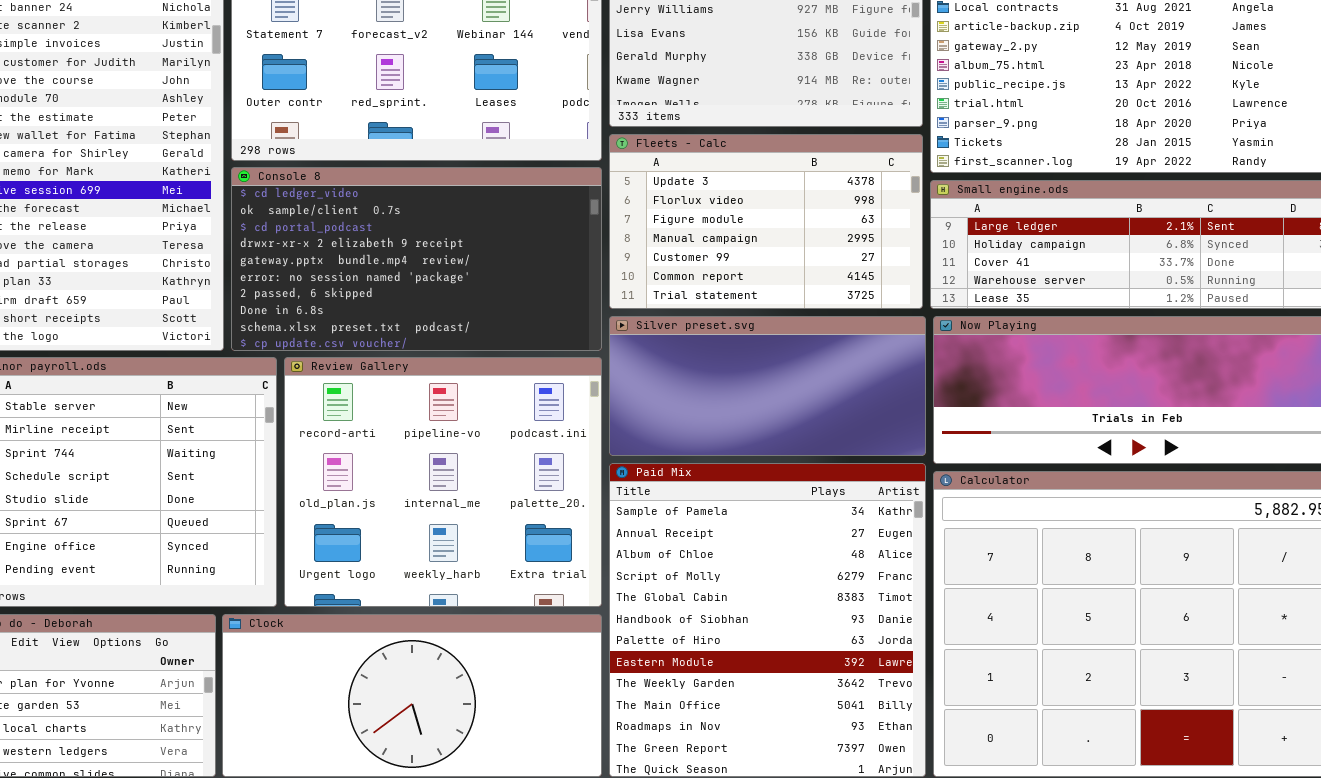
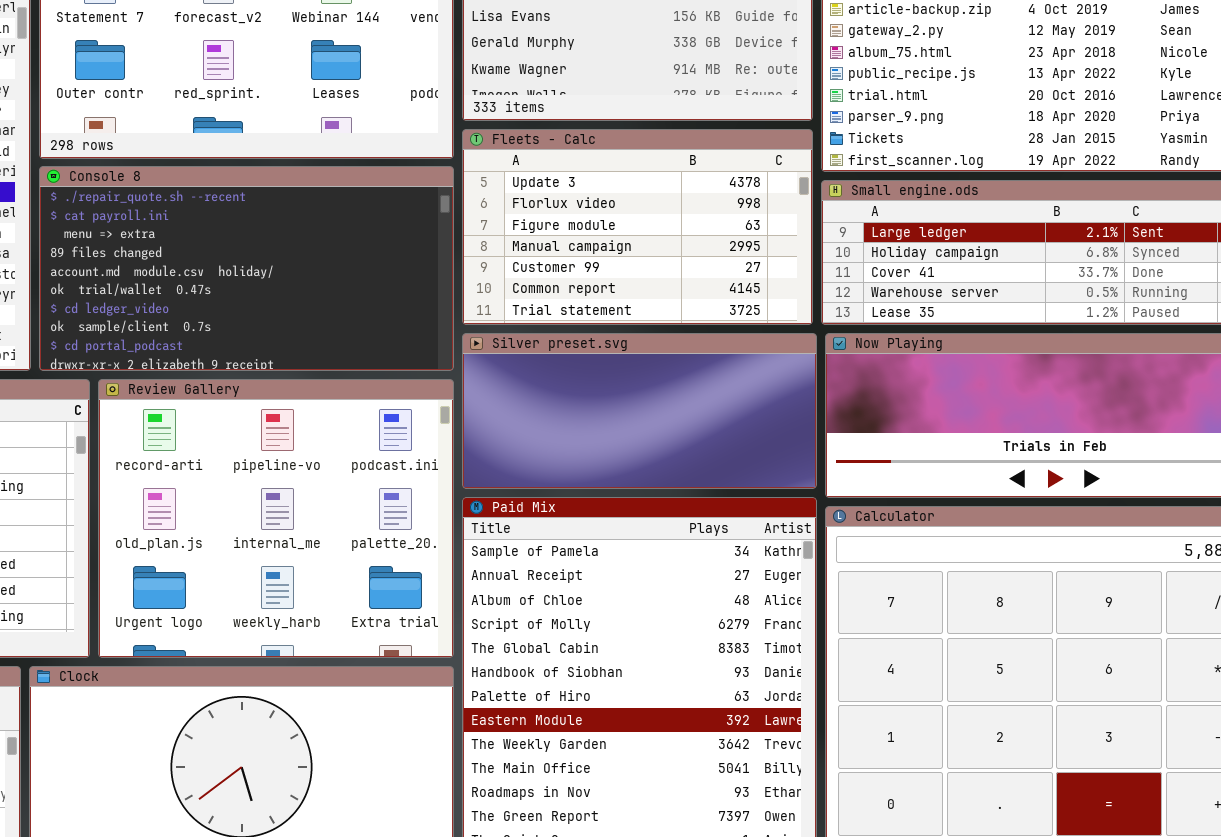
Console 8: [231,167,602,351] -> [39,166,454,371], scrolled up 6 rows

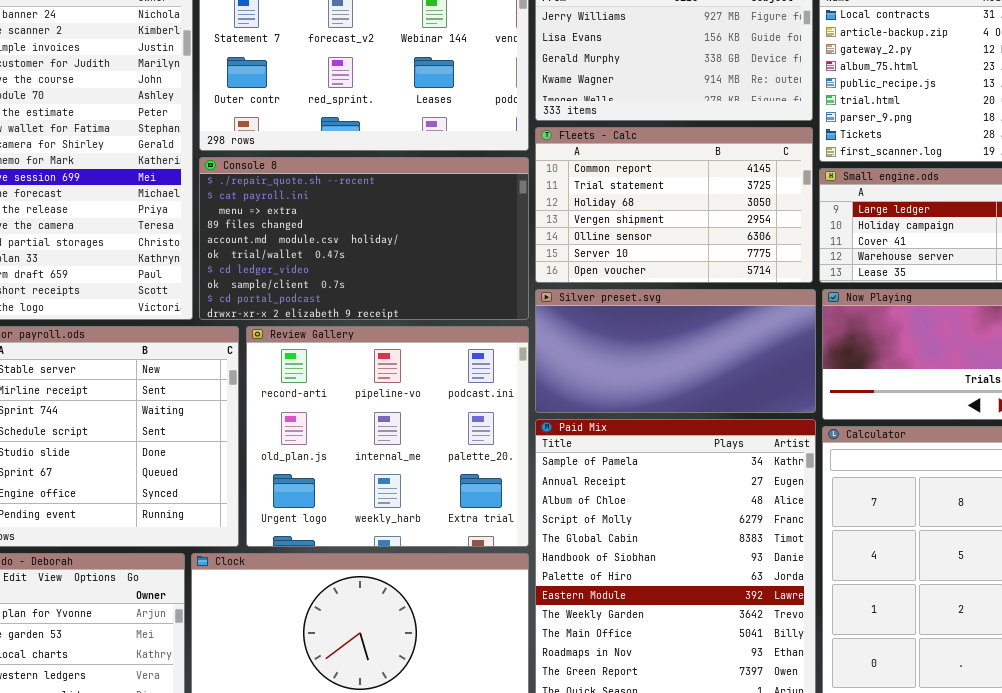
Fleets - Calc: [462,129,813,325] -> [535,127,813,283], scrolled down 5 rows

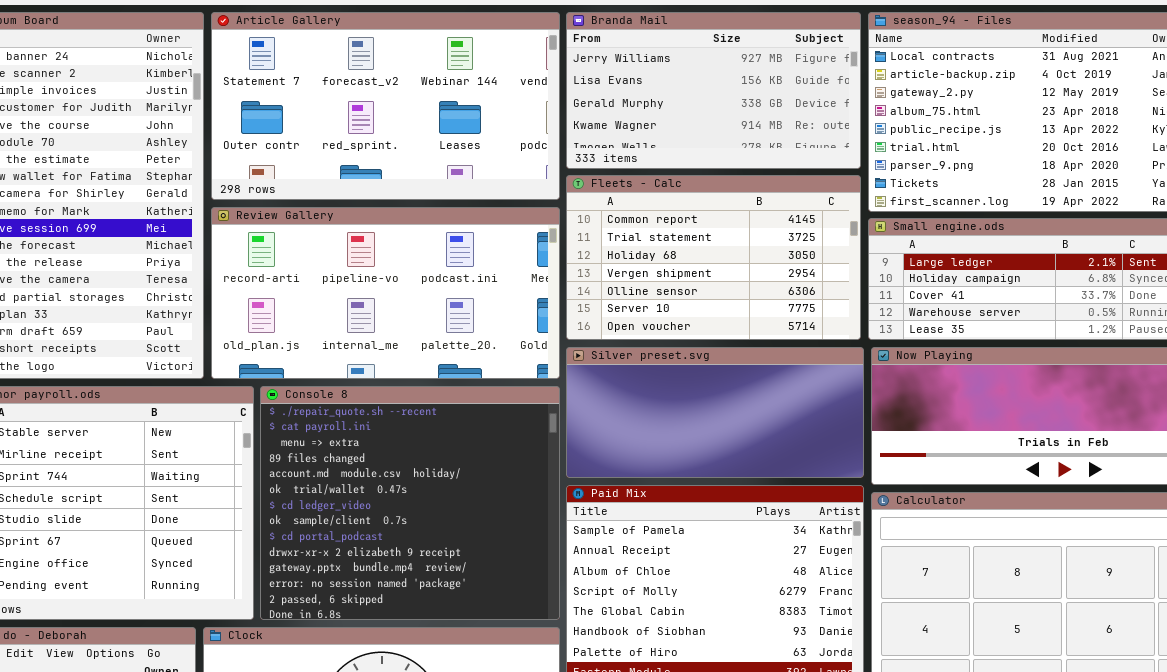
Console 8: [199,157,529,320] -> [260,386,560,620], moved, resized
Review Gallery: [246,326,529,547] -> [211,207,560,379], moved, resized

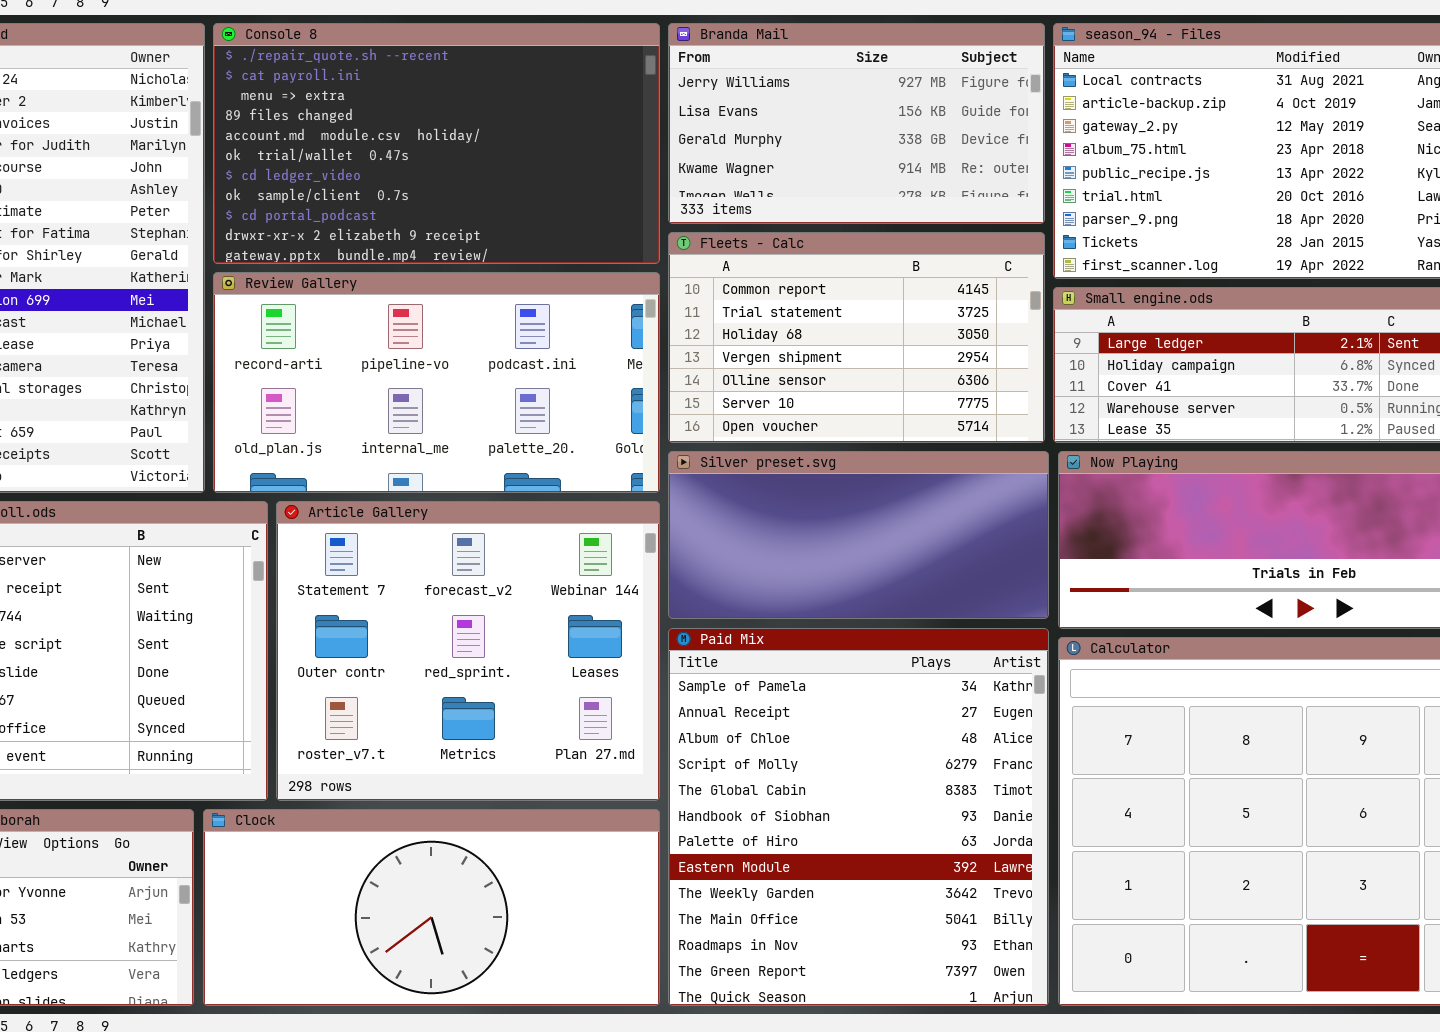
Article Gallery: [211,12,560,200] -> [276,501,660,801], moved, resized
Console 8: [260,386,560,620] -> [213,23,660,264], moved, resized

